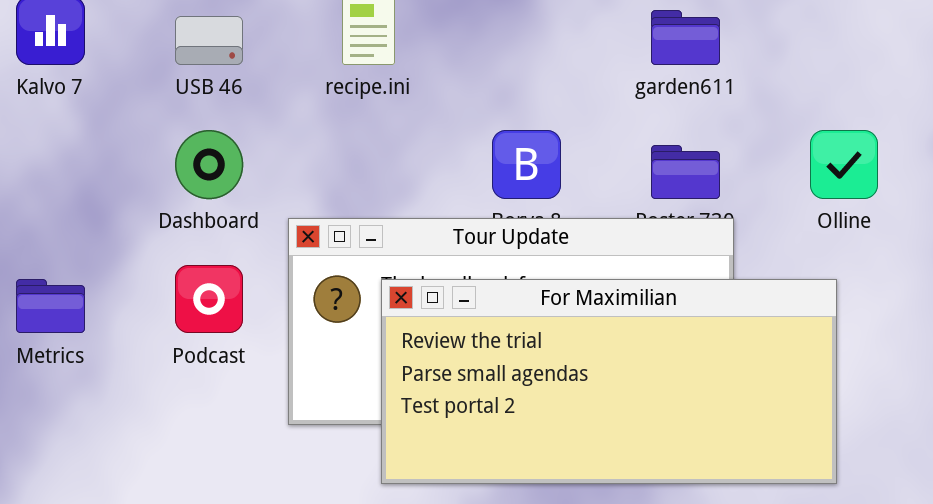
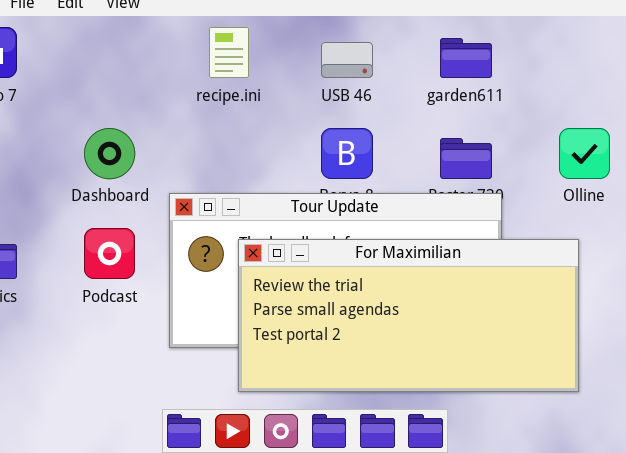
USB 46: [175,16,243,65] -> [321,42,373,78], moved

